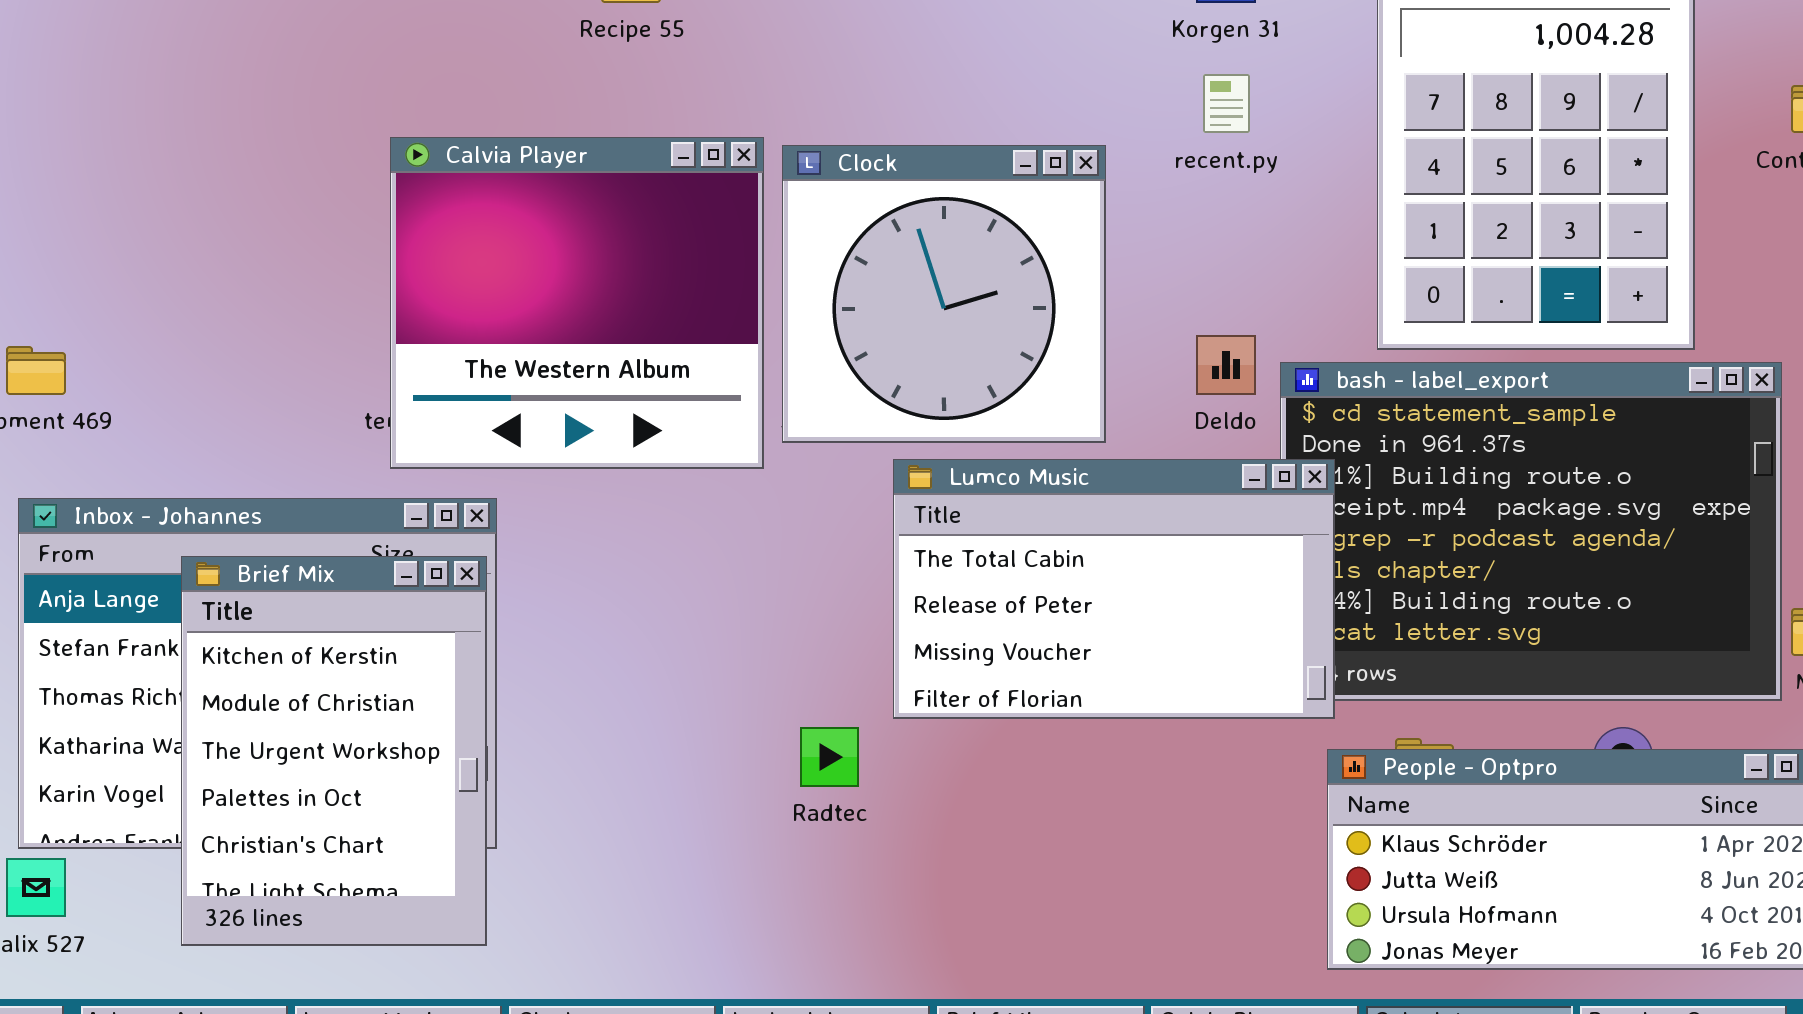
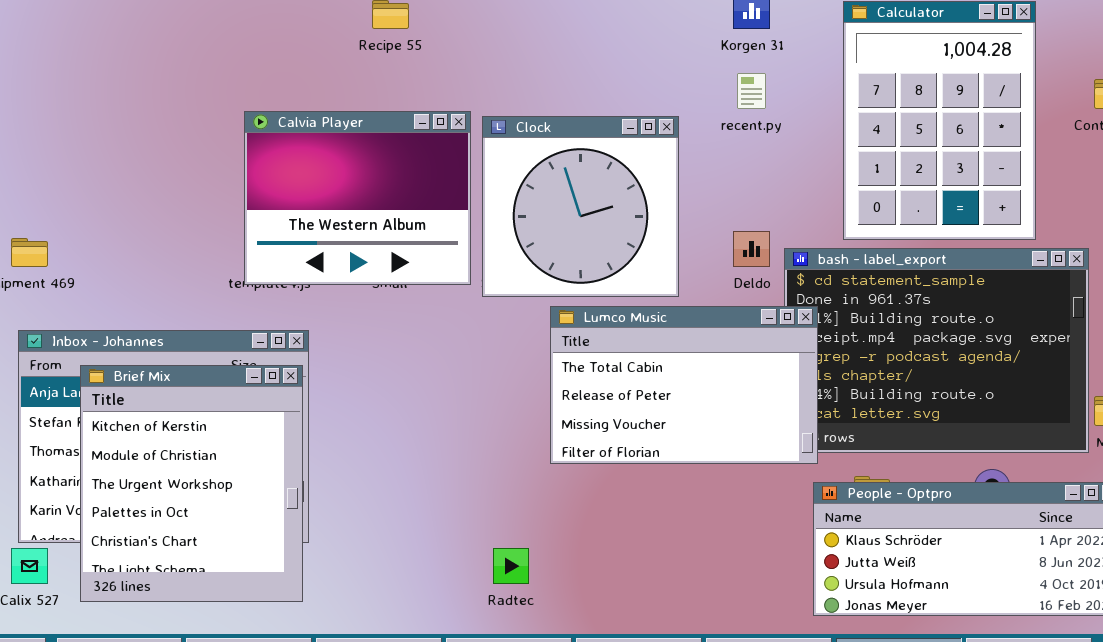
Calvia Player: [390,137,764,469] -> [244,111,471,285], resized
Brief Mix: [181,556,487,946] -> [80,365,303,602], resized
Radtec: [800,727,859,787] -> [493,548,529,584], moved

